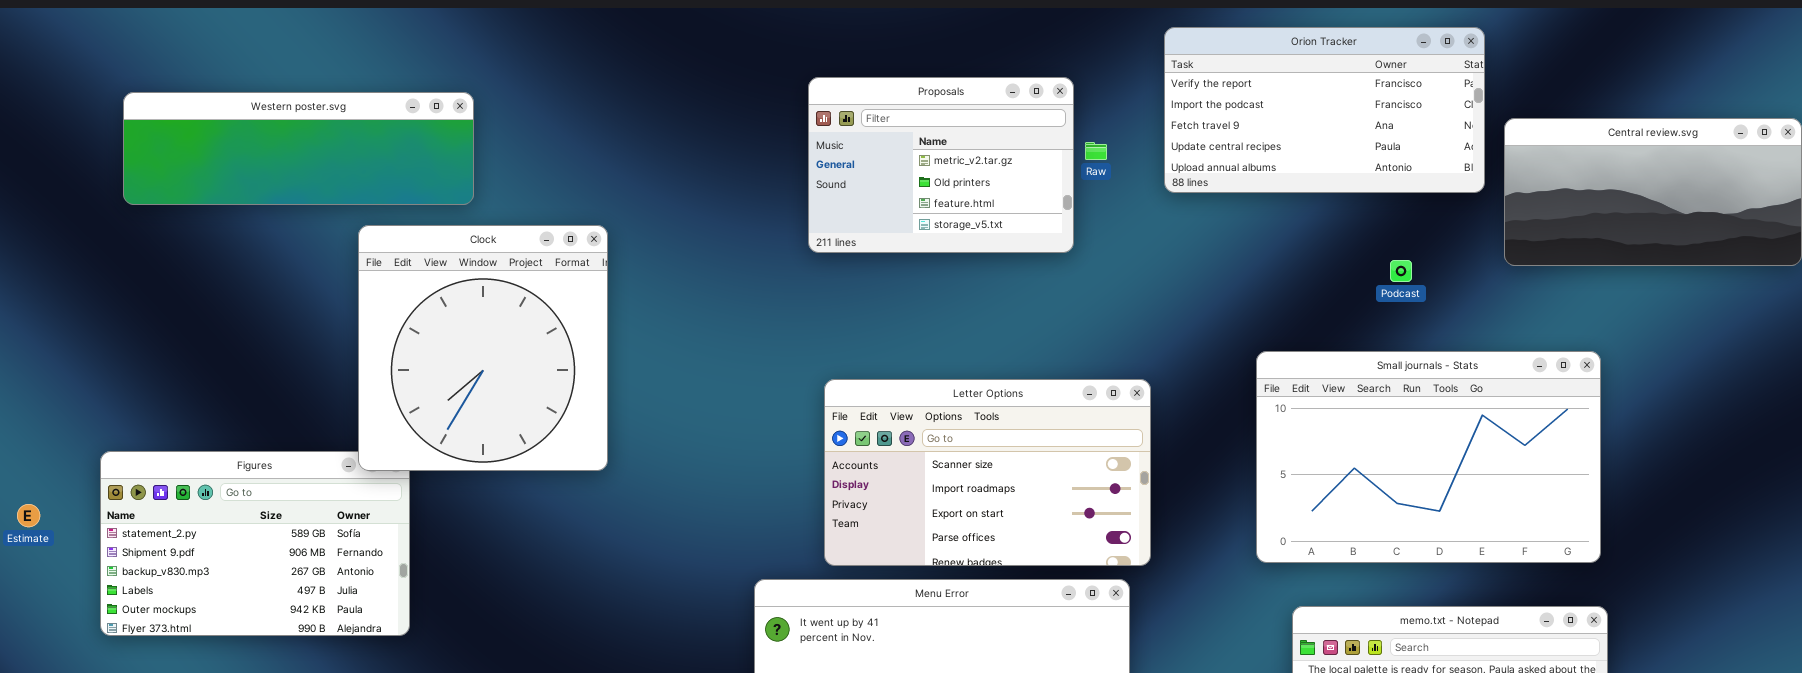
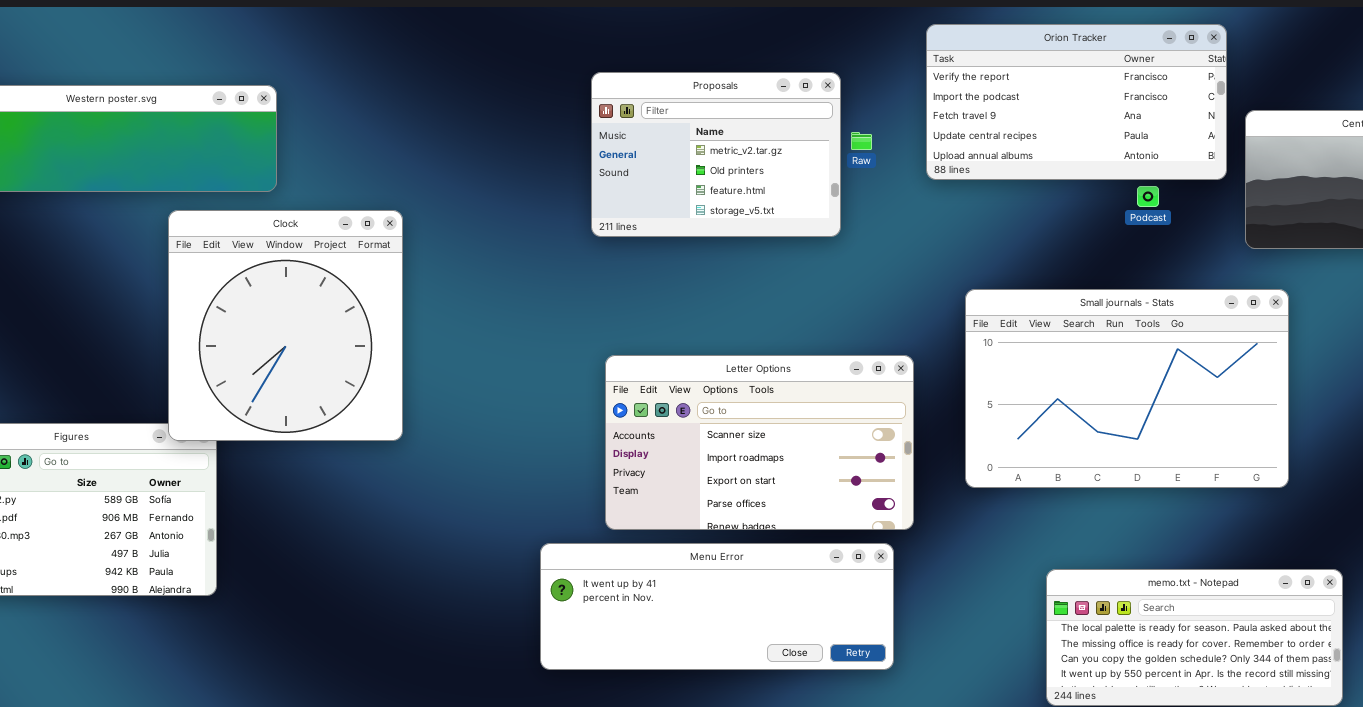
Podcast: [1390,260,1412,282] -> [1137,186,1159,207], moved
Small journals - Stats: [1256,351,1601,563] -> [965,289,1289,488], moved

